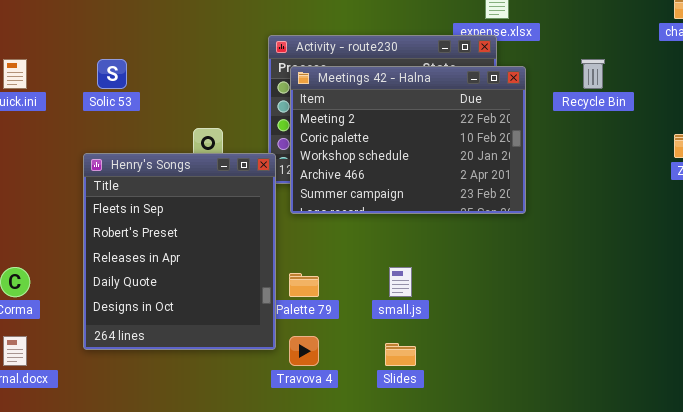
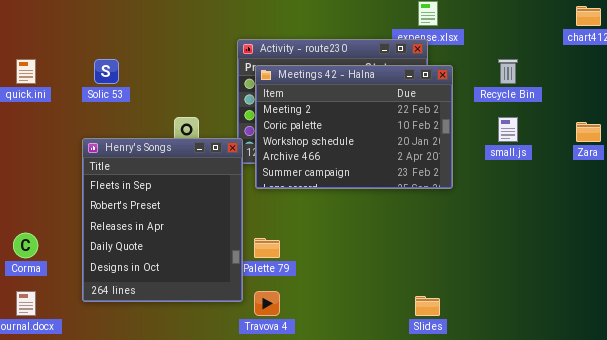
small.js: [389,267,412,297] -> [498,117,518,142], moved
Slides: [385,343,416,366] -> [415,296,440,316], moved

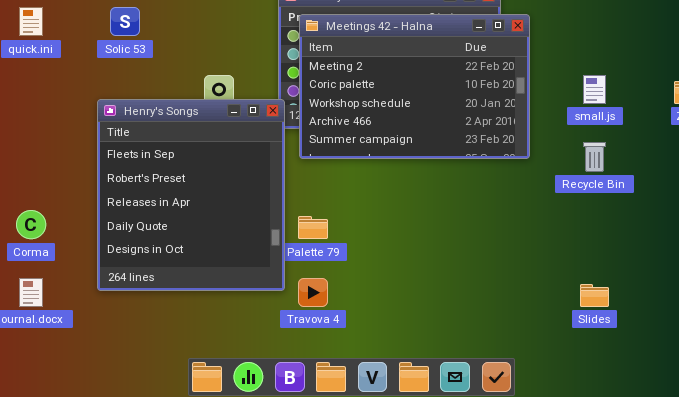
Recycle Bin: [498,59,518,84] -> [583,142,606,172], moved
Slides: [415,296,440,316] -> [580,284,609,307], moved

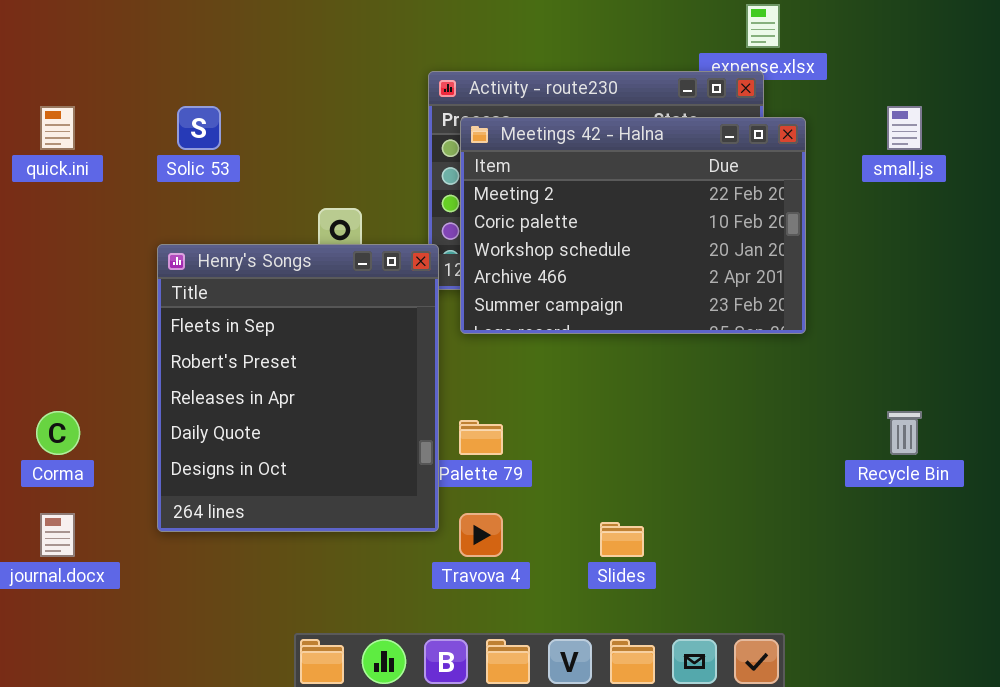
small.js: [583,75,606,104] -> [887,106,922,150], moved
Recycle Bin: [583,142,606,172] -> [887,411,922,455], moved
Slides: [580,284,609,307] -> [600,522,644,557], moved

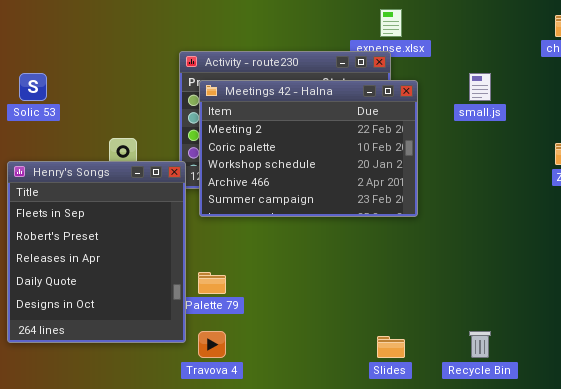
Recycle Bin: [887,411,922,455] -> [469,331,491,358], moved
Slides: [600,522,644,557] -> [377,336,405,358], moved

